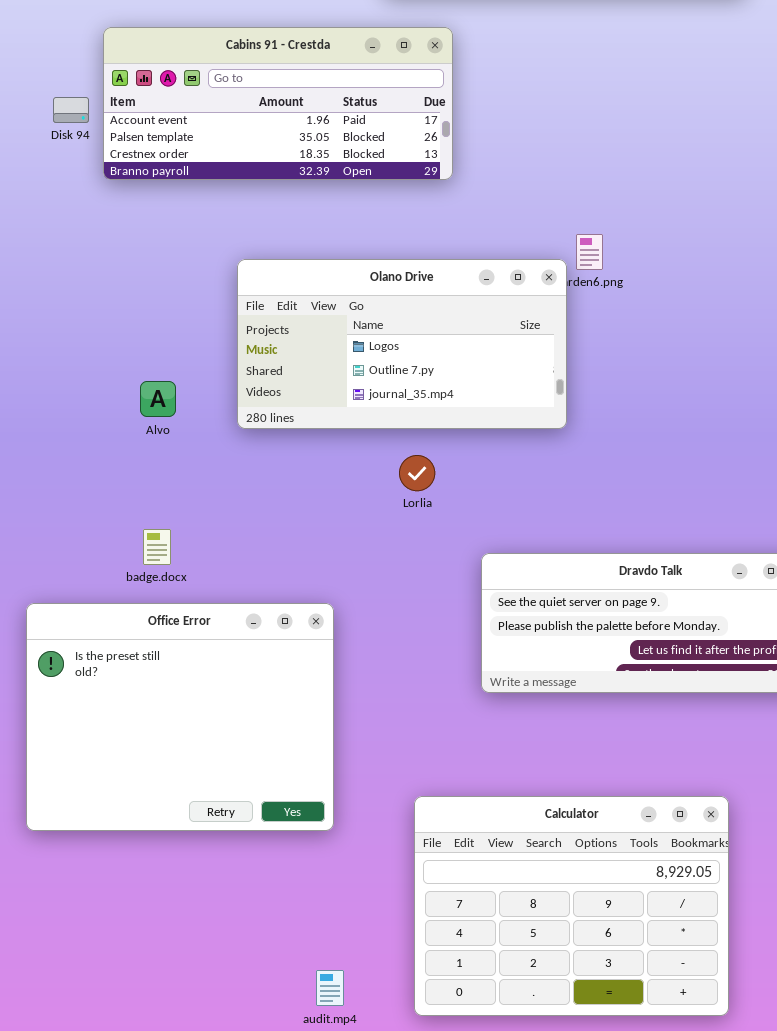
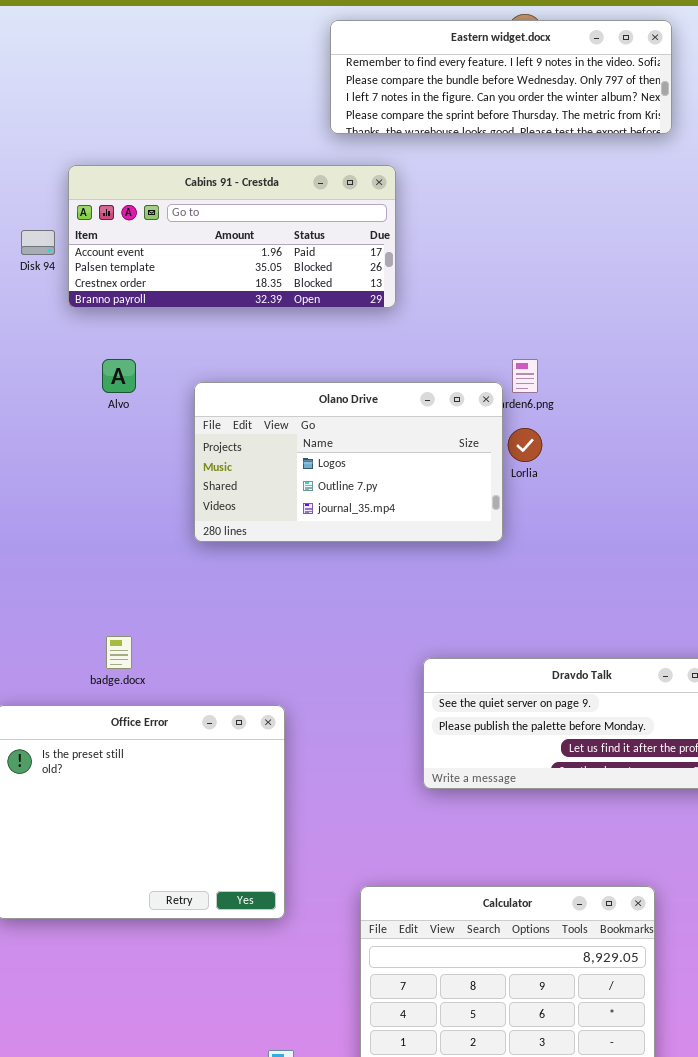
Alvo: [140,381,176,417] -> [102,359,136,393], moved
Lorlia: [399,455,435,491] -> [508,428,542,462], moved

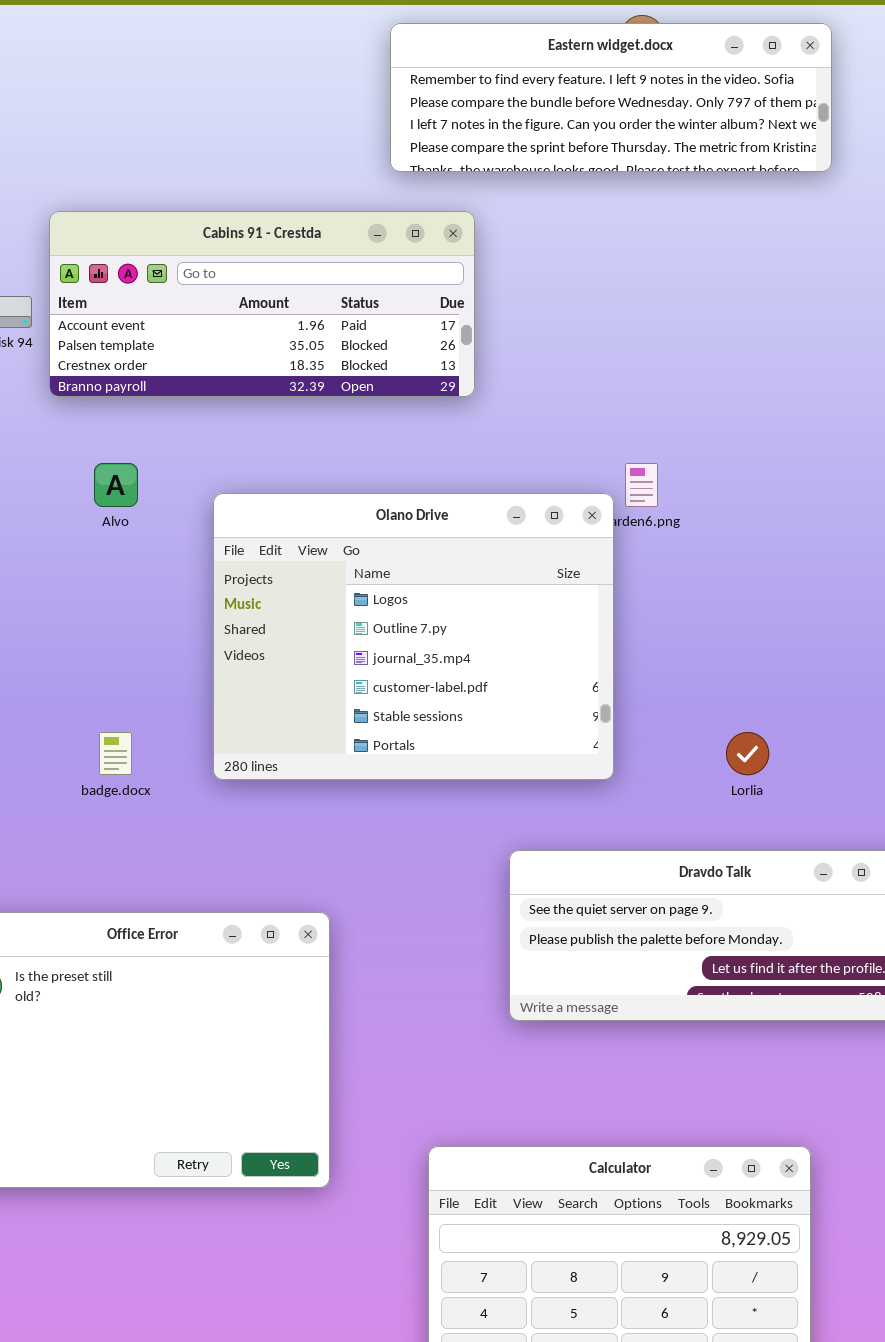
Olano Drive: [194,382,503,542] -> [213,493,614,780], resized
Lorlia: [508,428,542,462] -> [726,732,769,775], moved
badge.docx: [106,636,132,669] -> [99,732,132,775], moved

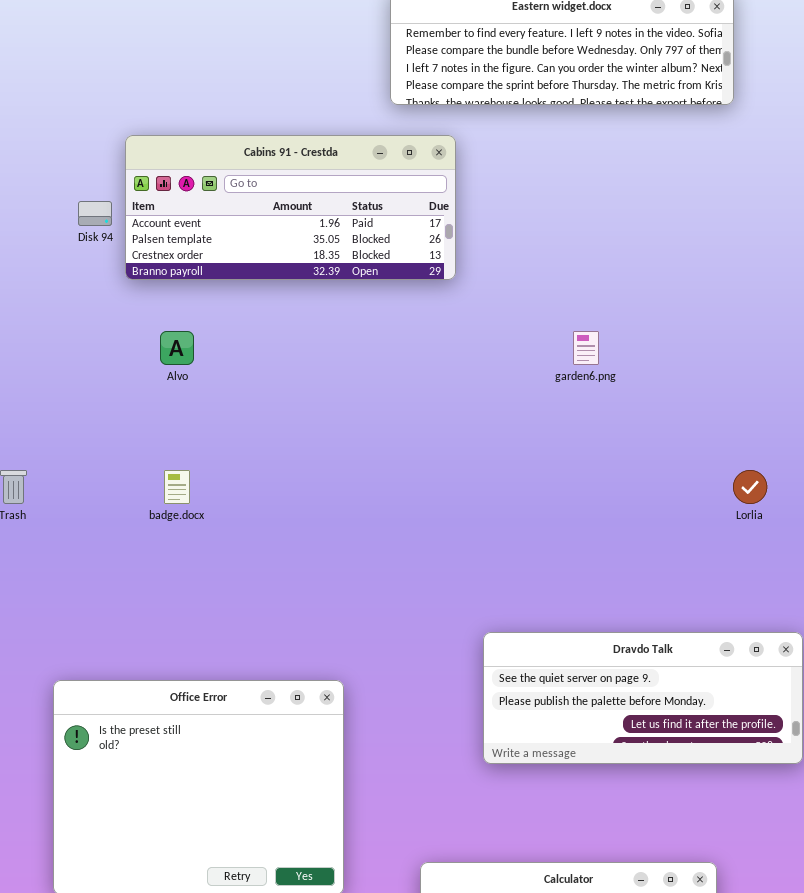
Olano Drive: [213,493,614,780] -> none, closed
badge.docx: [99,732,132,775] -> [164,470,190,504], moved
Lorlia: [726,732,769,775] -> [733,470,767,504], moved

